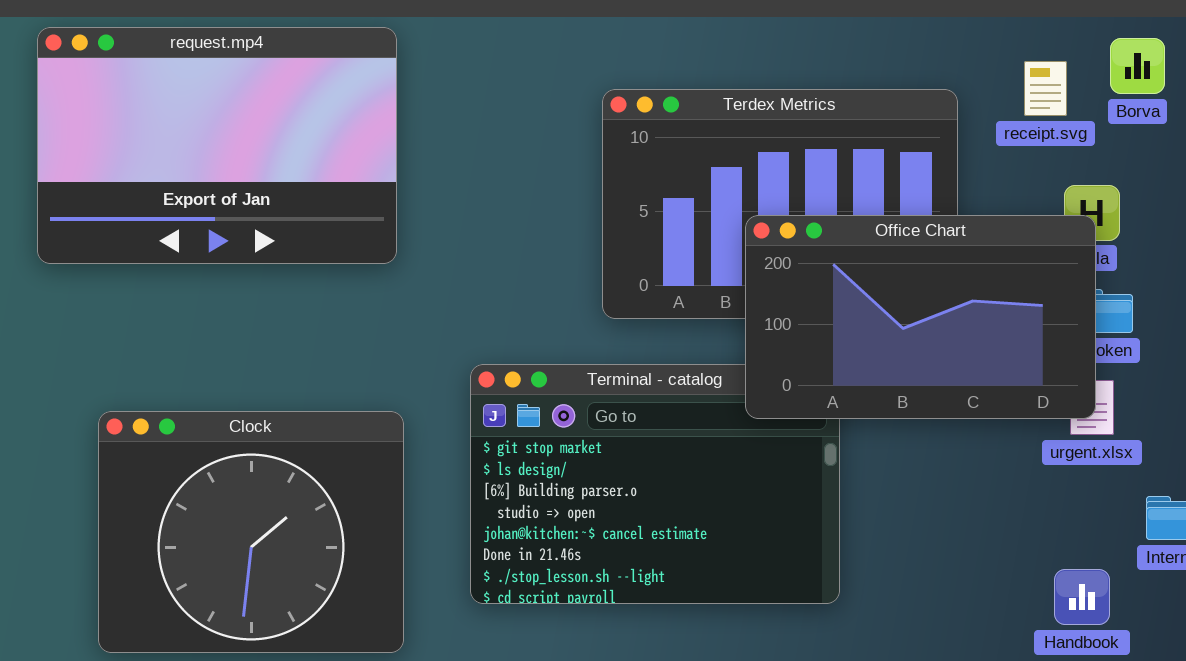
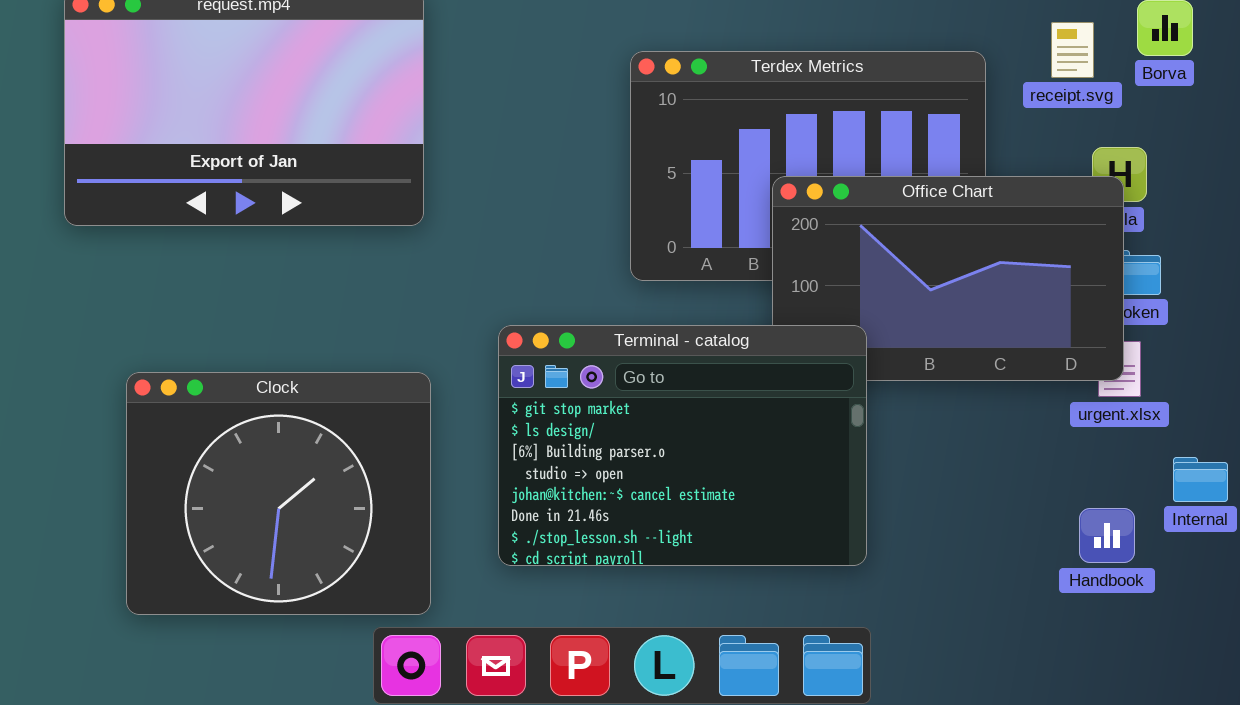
Terminal - catalog: [470,364,840,604] -> [498,325,867,566], raised
Handbook: [1054,569,1110,625] -> [1079,508,1135,563], moved

